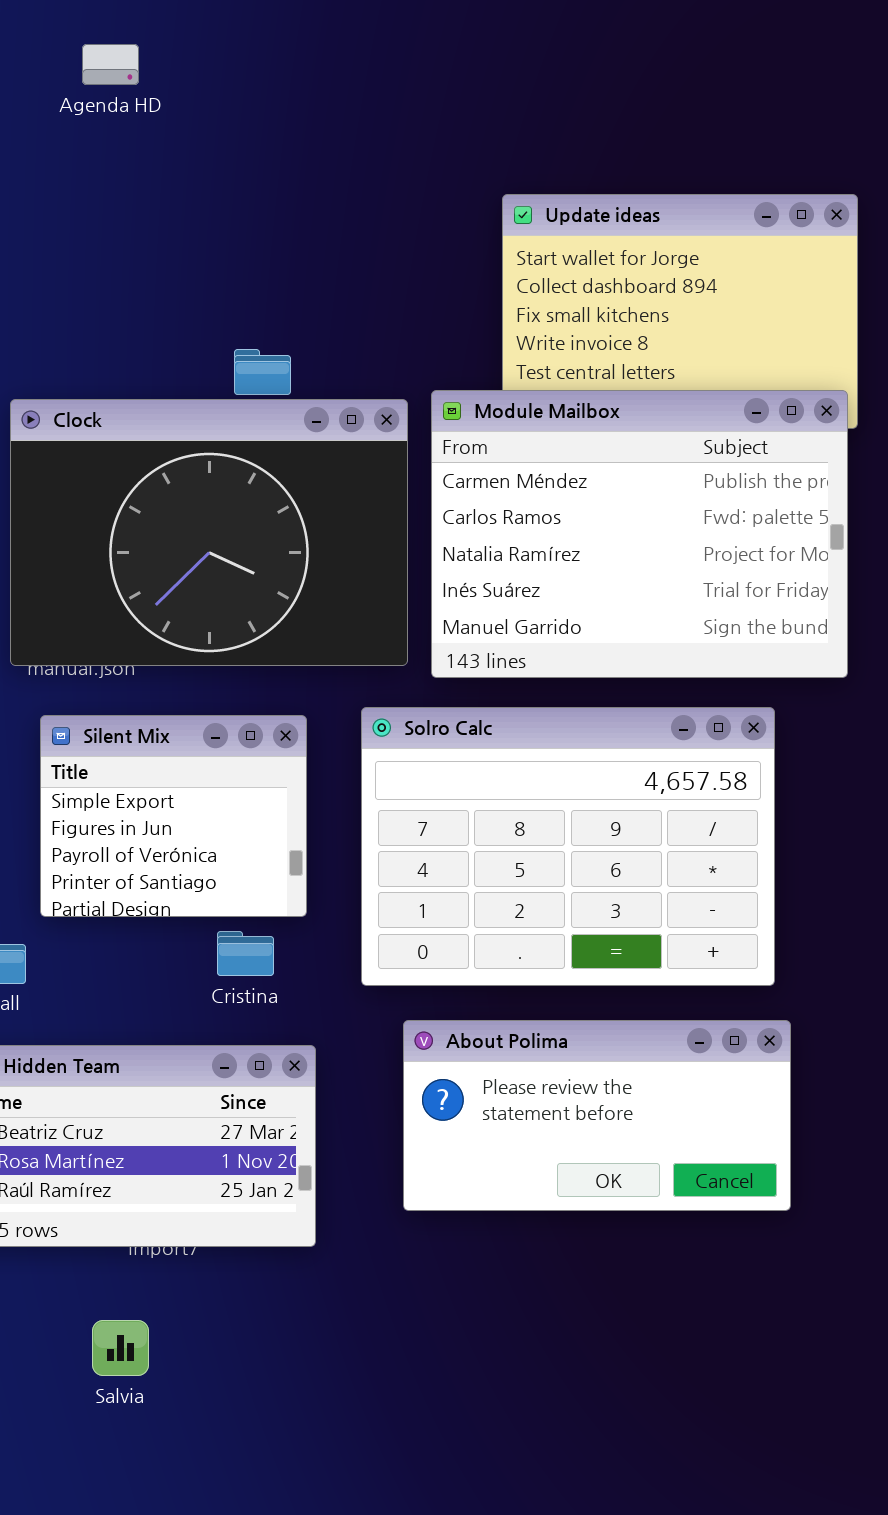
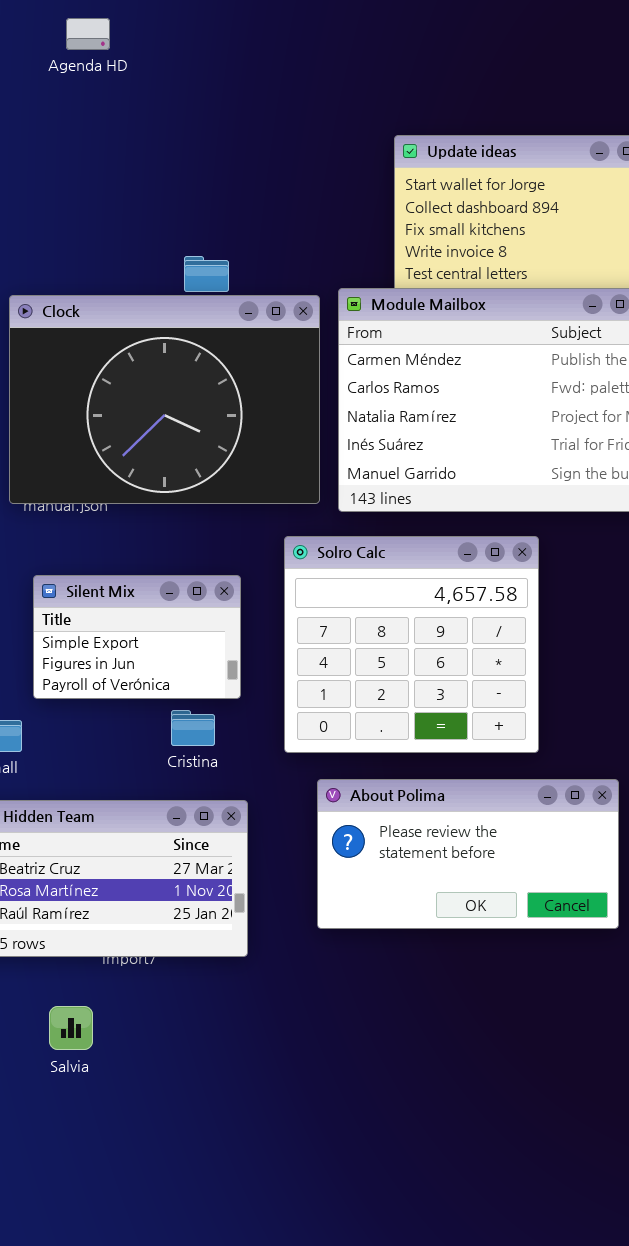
Solro Calc: [361,707,775,986] -> [284,536,539,753], resized
Silent Mix: [40,715,307,917] -> [33,575,241,699], resized
Salvia: [92,1320,149,1376] -> [49,1006,93,1050], moved

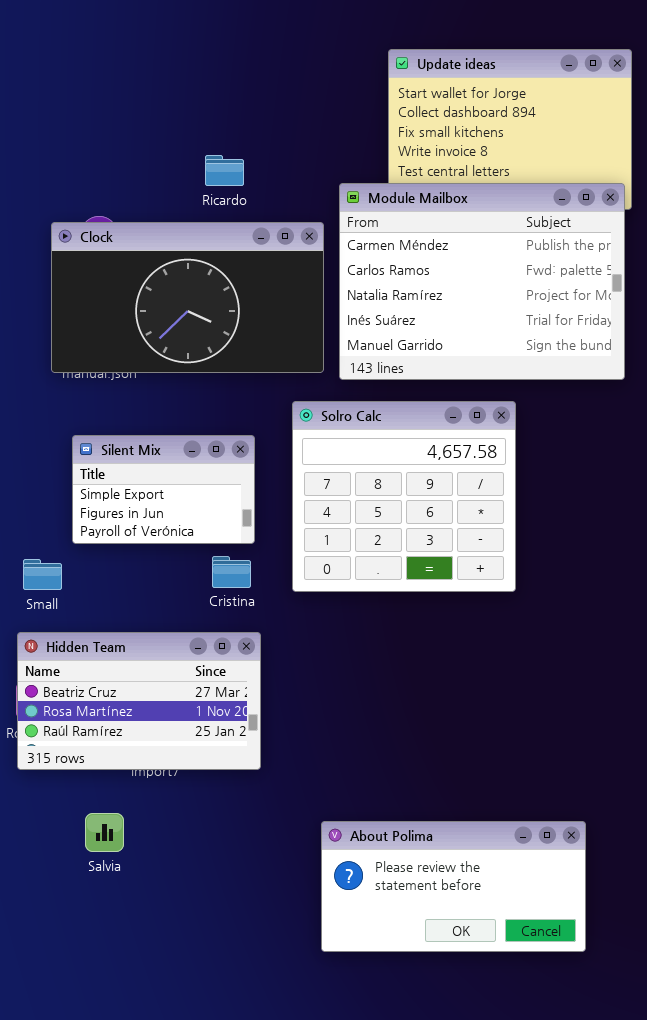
Clock: [9,295,320,504] -> [51,222,324,373], resized
Cristina: [171,710,215,746] -> [212,556,251,588], moved
About Polima: [317,779,619,929] -> [321,821,586,952], moved

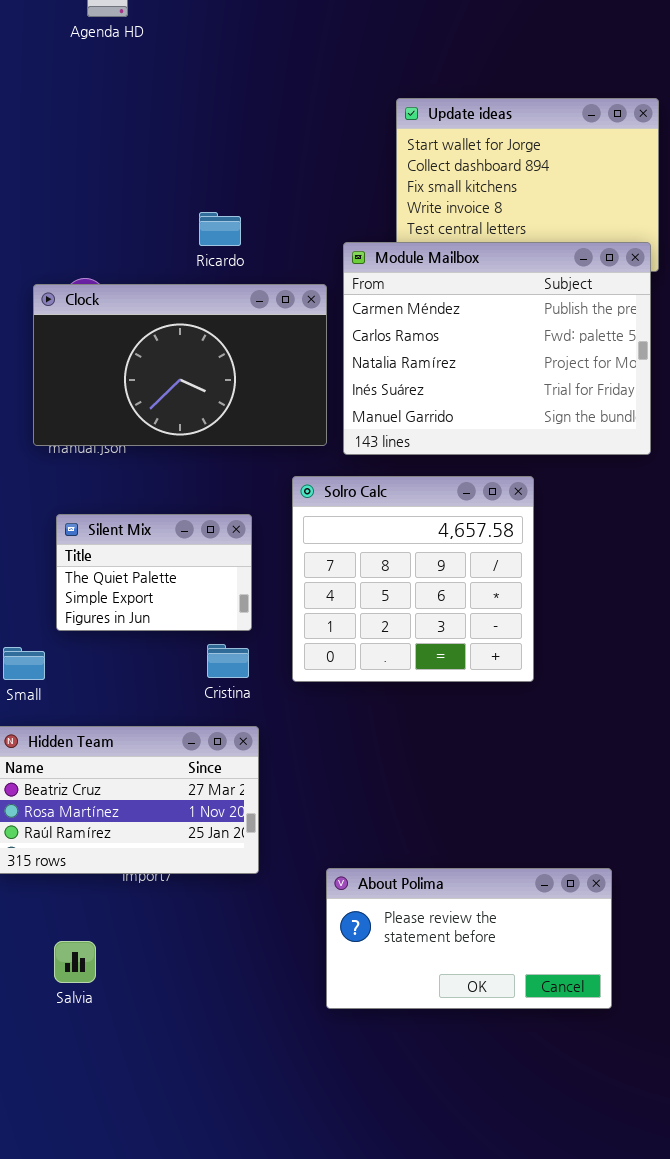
Silent Mix: [72,435,255,544] -> [56,514,252,631], scrolled up 1 row
Salvia: [85,813,124,852] -> [54,941,96,983], moved
About Polima: [321,821,586,952] -> [326,868,612,1009], moved

